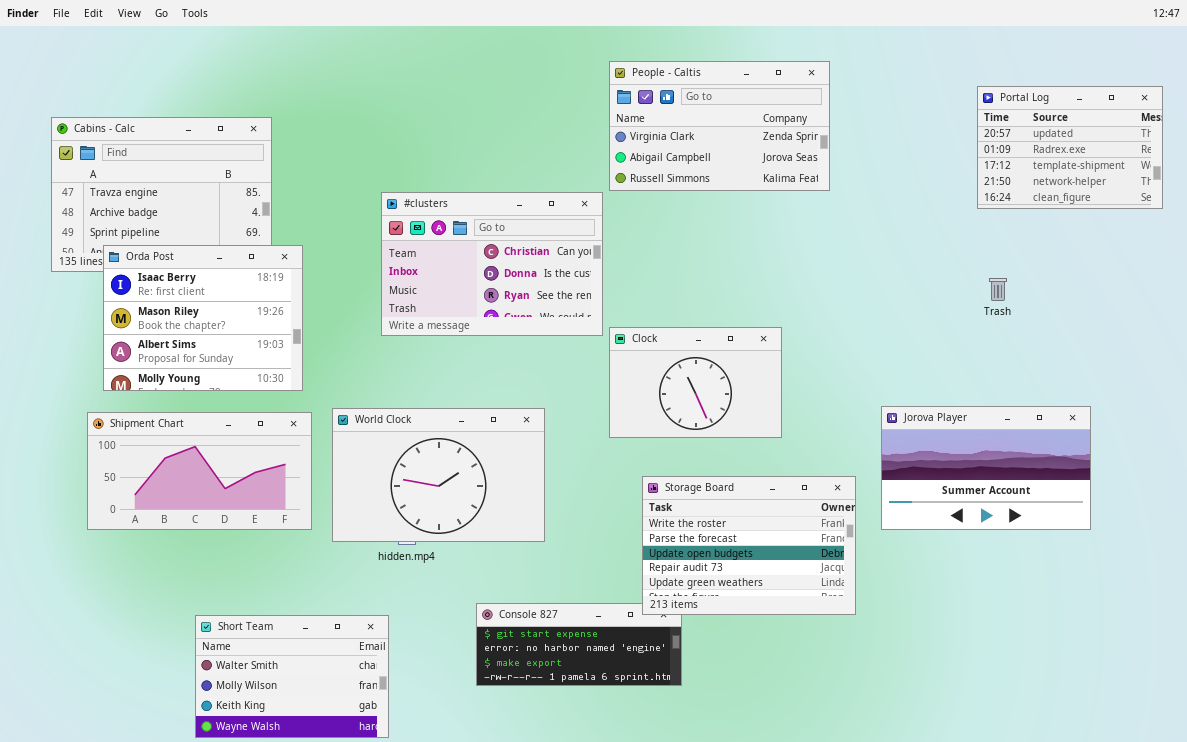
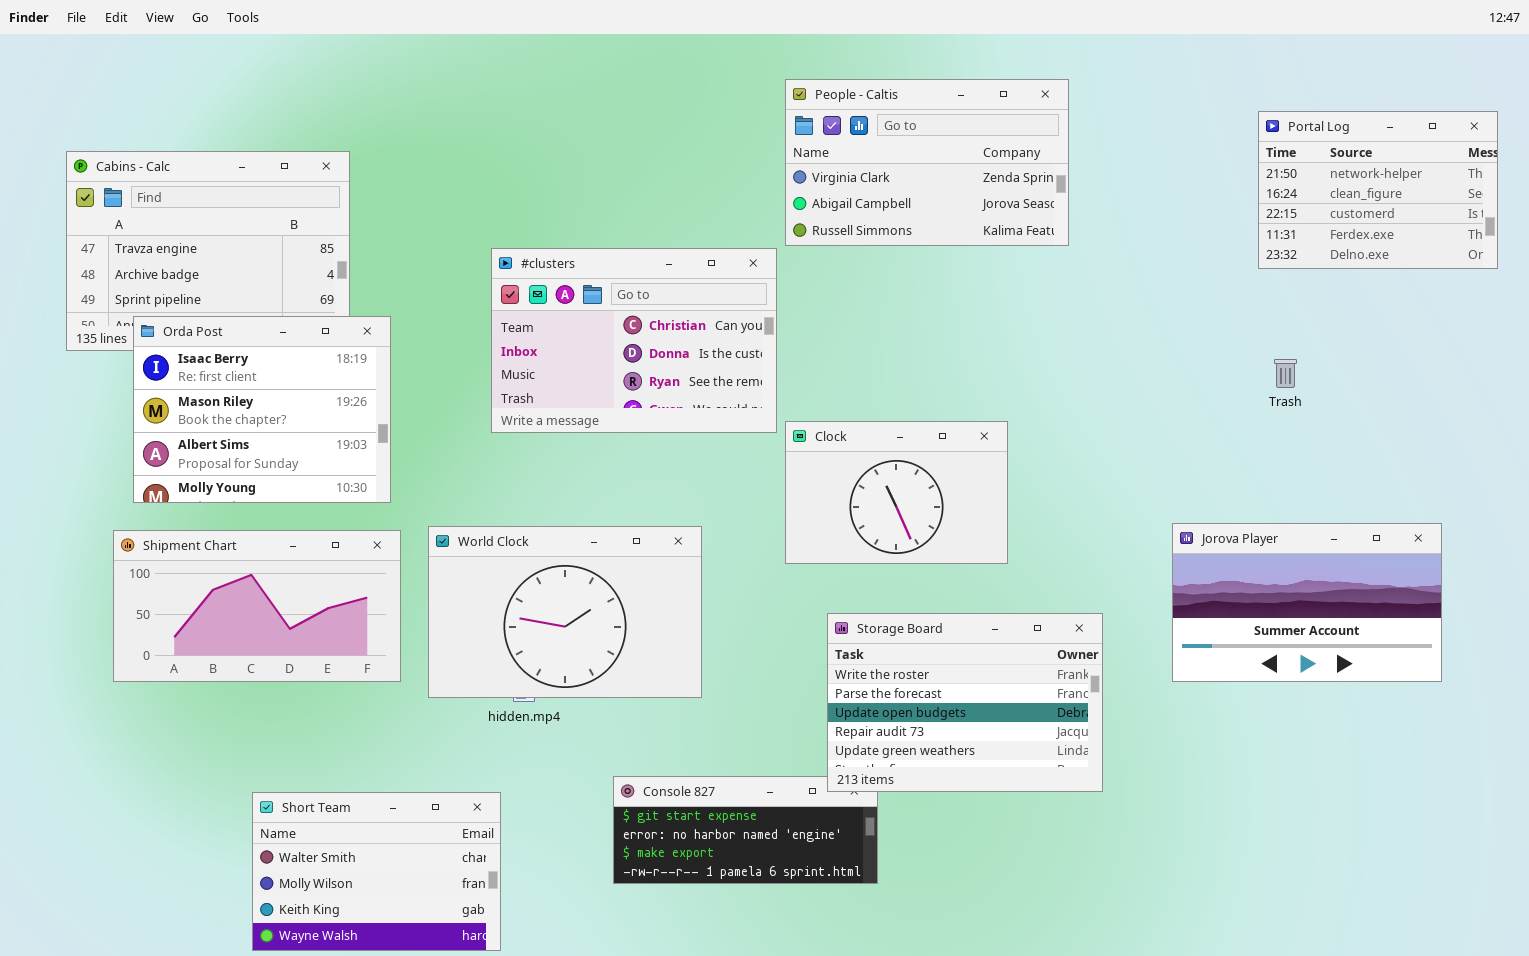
Portal Log: [977,86,1163,209] -> [1258,111,1498,269], scrolled down 3 rows
Jorova Player: [881,406,1091,530] -> [1172,523,1442,682], moved

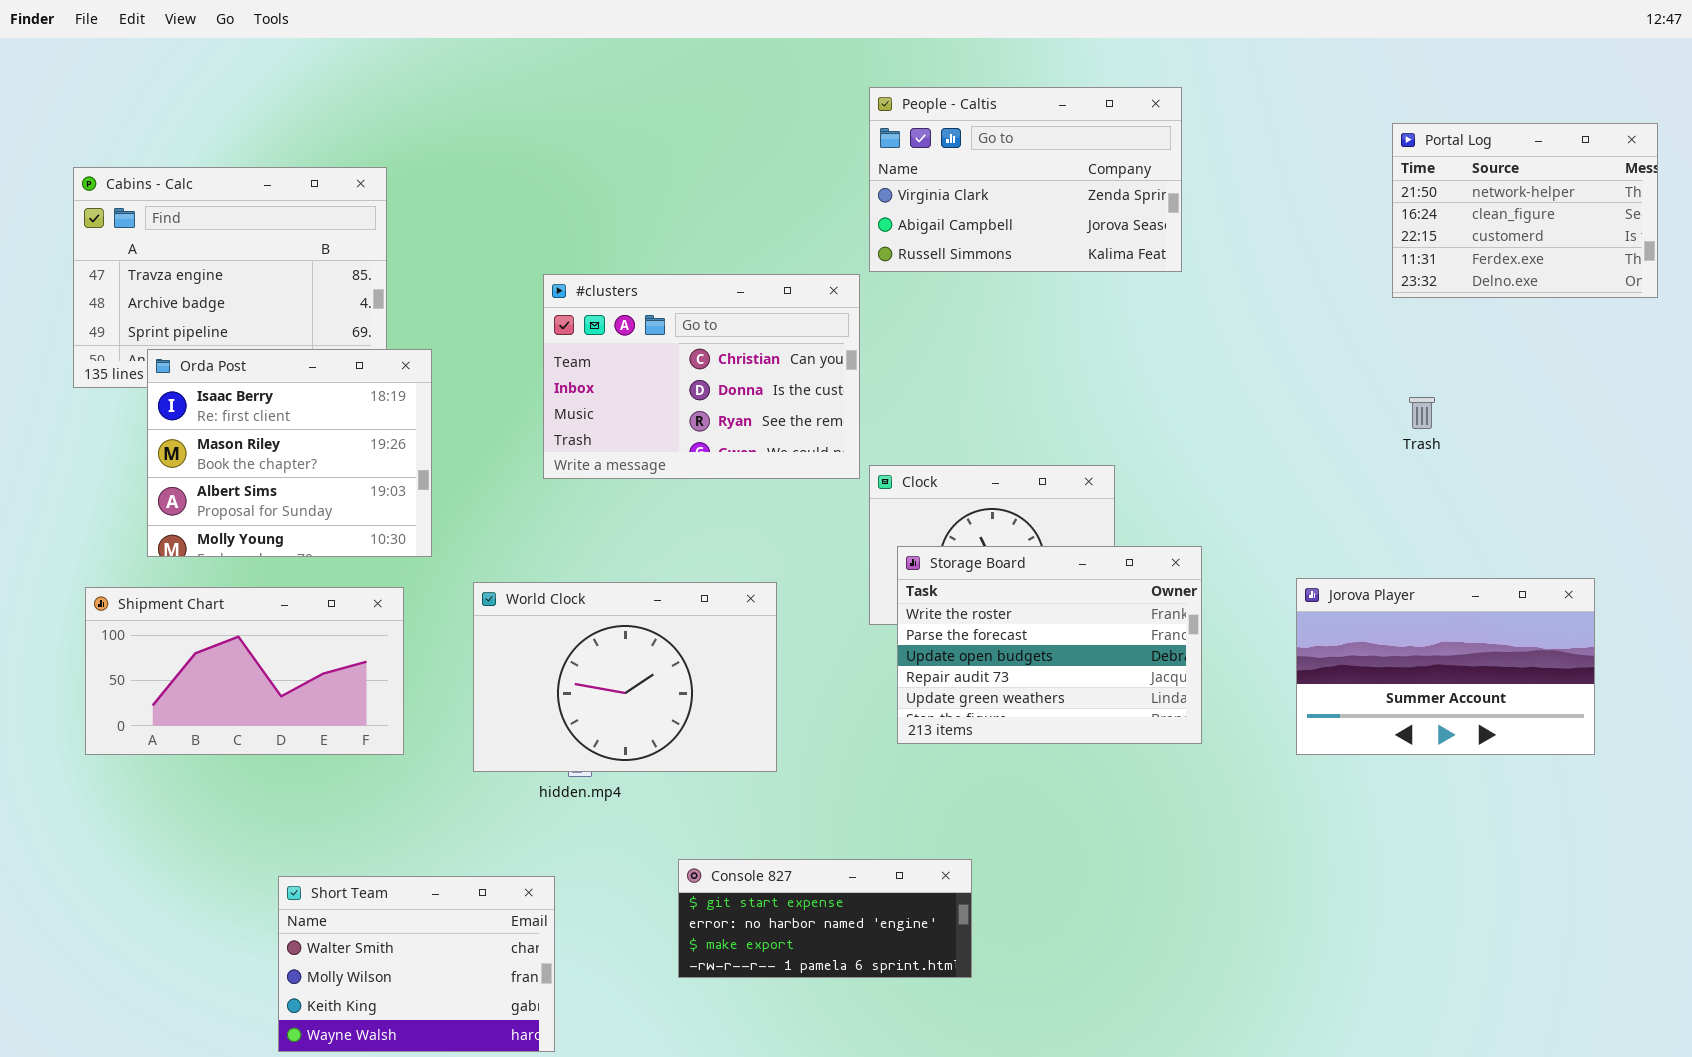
Shipment Chart: [113,530,401,682] -> [85,587,404,755], moved
Storage Board: [827,613,1103,792] -> [897,546,1202,744], moved

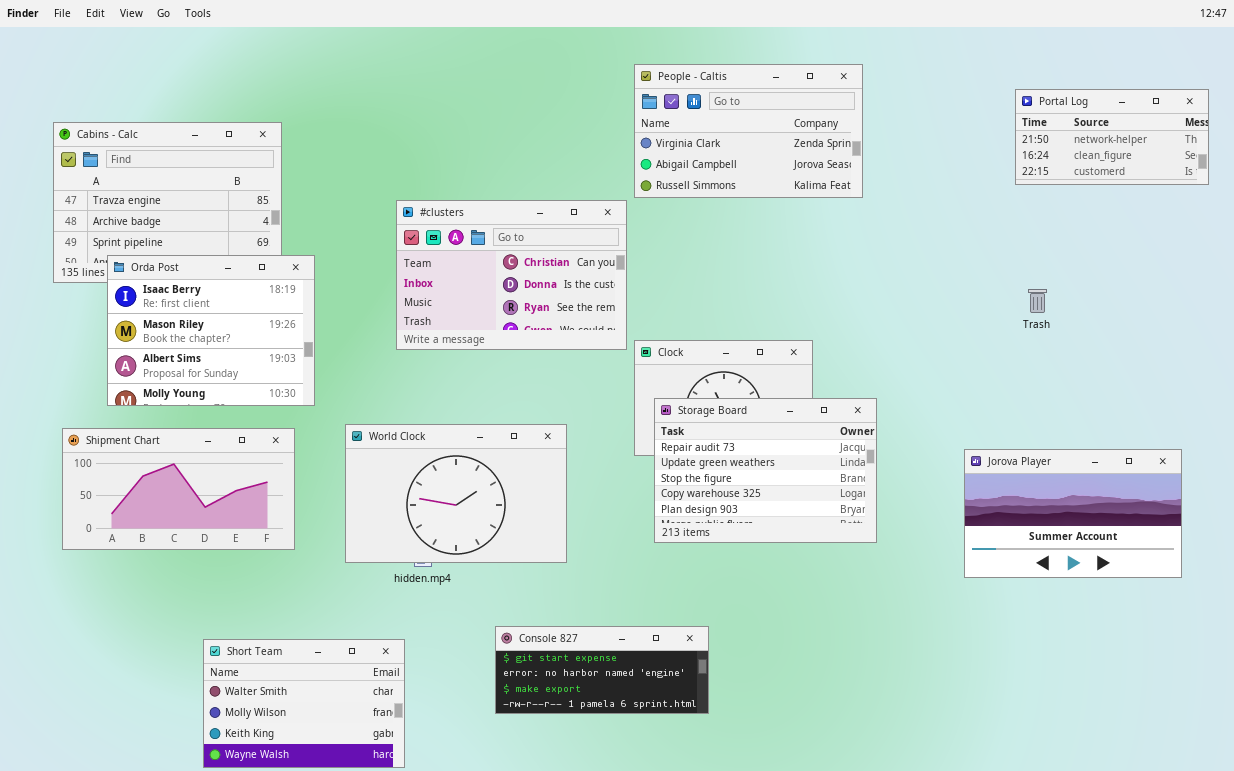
Portal Log: [1392,123,1658,298] -> [1015,89,1209,185], resized
Storage Board: [897,546,1202,744] -> [654,398,877,543], scrolled down 3 rows
Jorova Player: [1296,578,1595,755] -> [964,449,1182,578], moved

